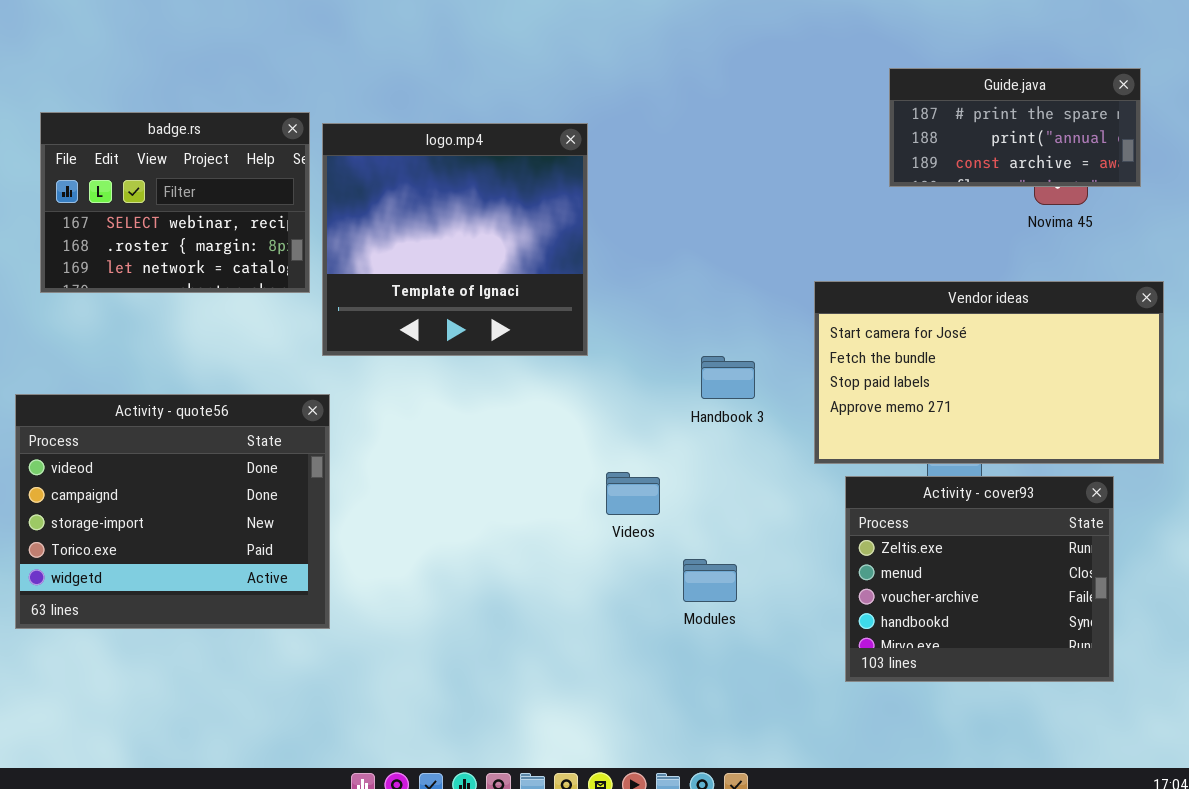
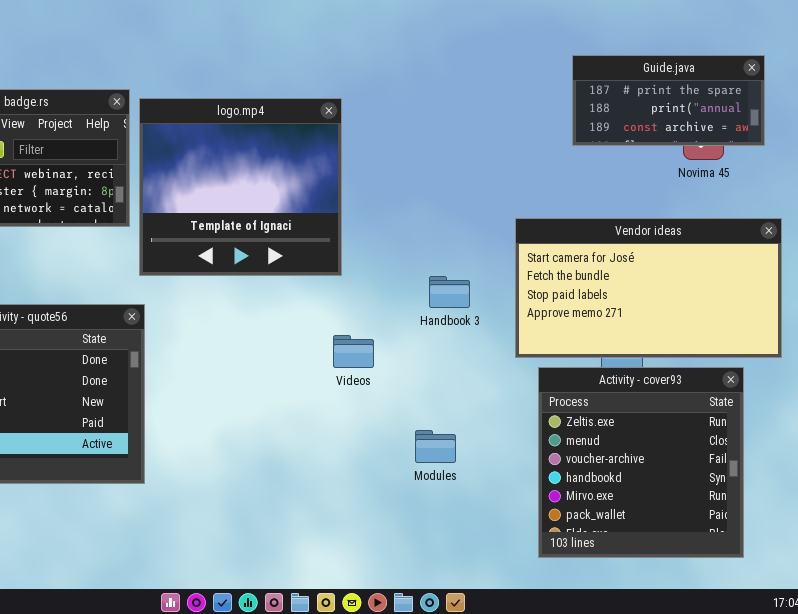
Videos: [606,472,660,515] -> [333,335,374,368], moved
Activity - cover93: [845,476,1114,682] -> [538,367,744,558], resized

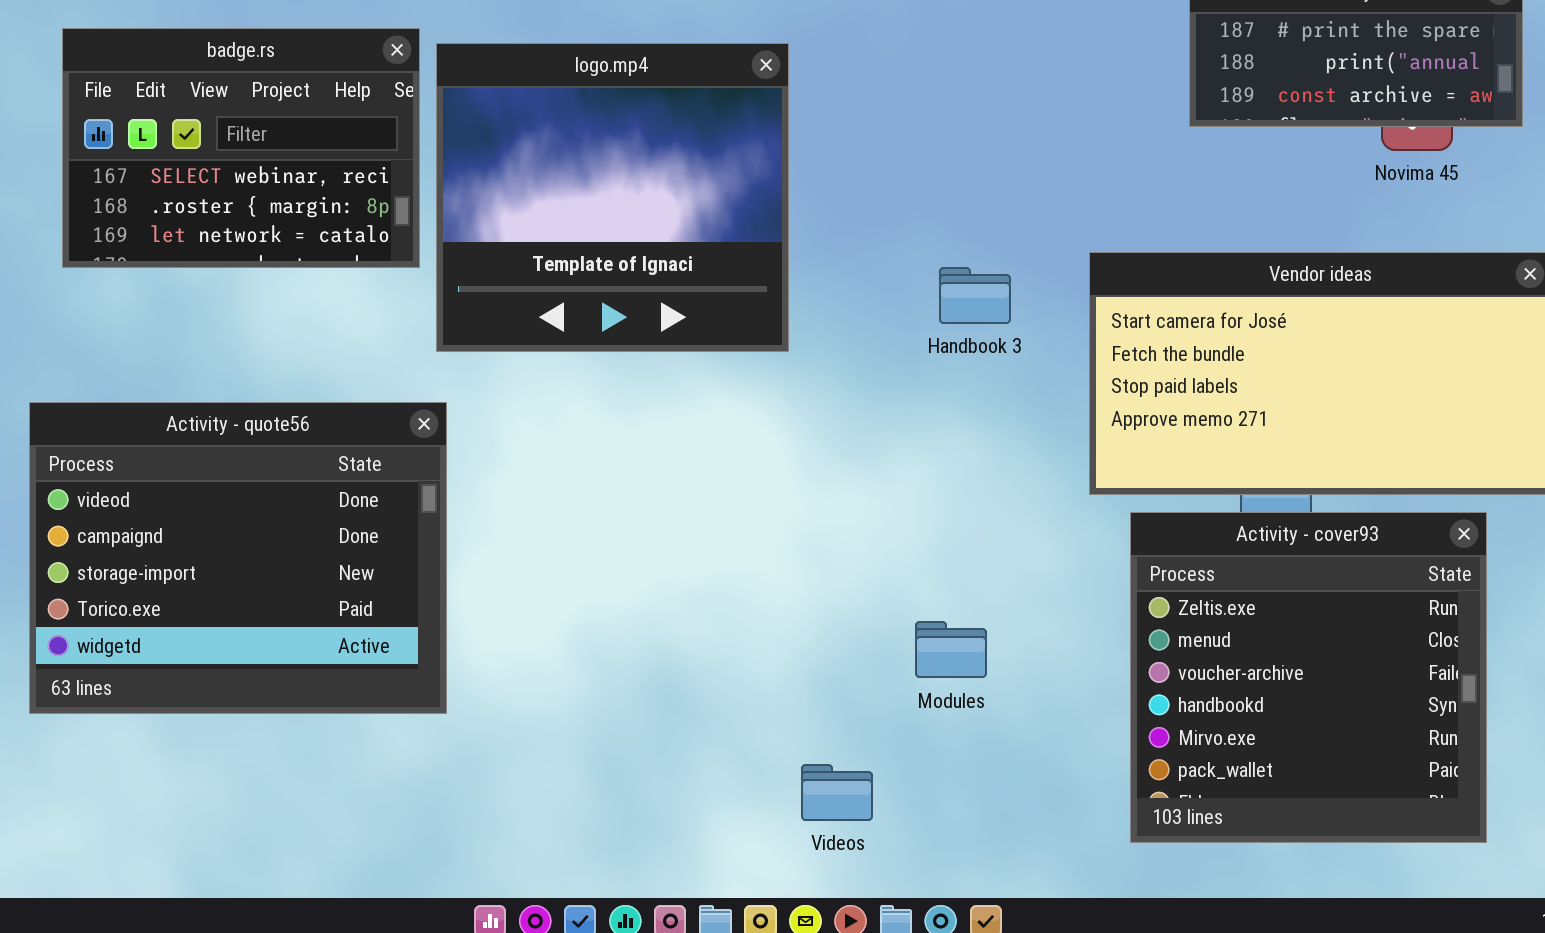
Handbook 3: [429,276,470,308] -> [939,267,1011,324], moved
Videos: [333,335,374,368] -> [801,764,873,821], moved

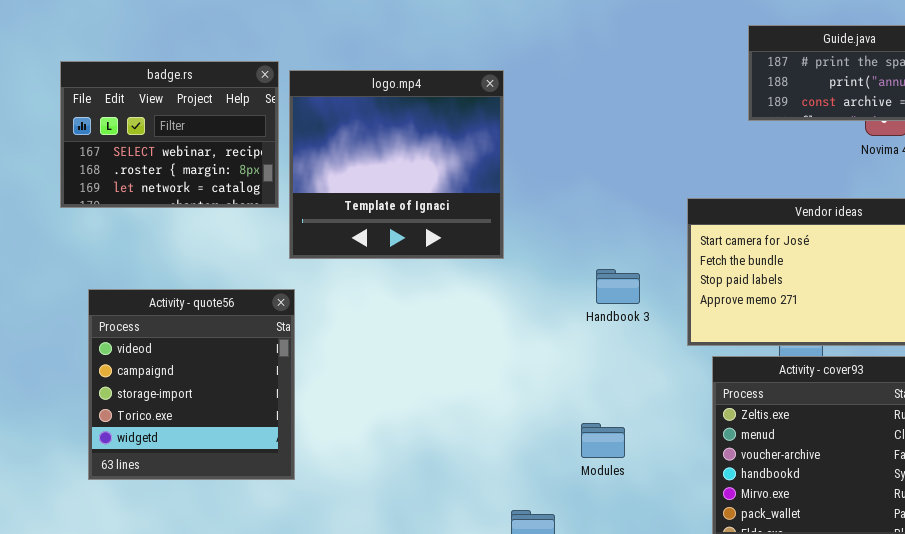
Handbook 3: [939,267,1011,324] -> [596,269,640,304], moved
Activity - quote56: [29,402,447,714] -> [88,289,295,480], resized

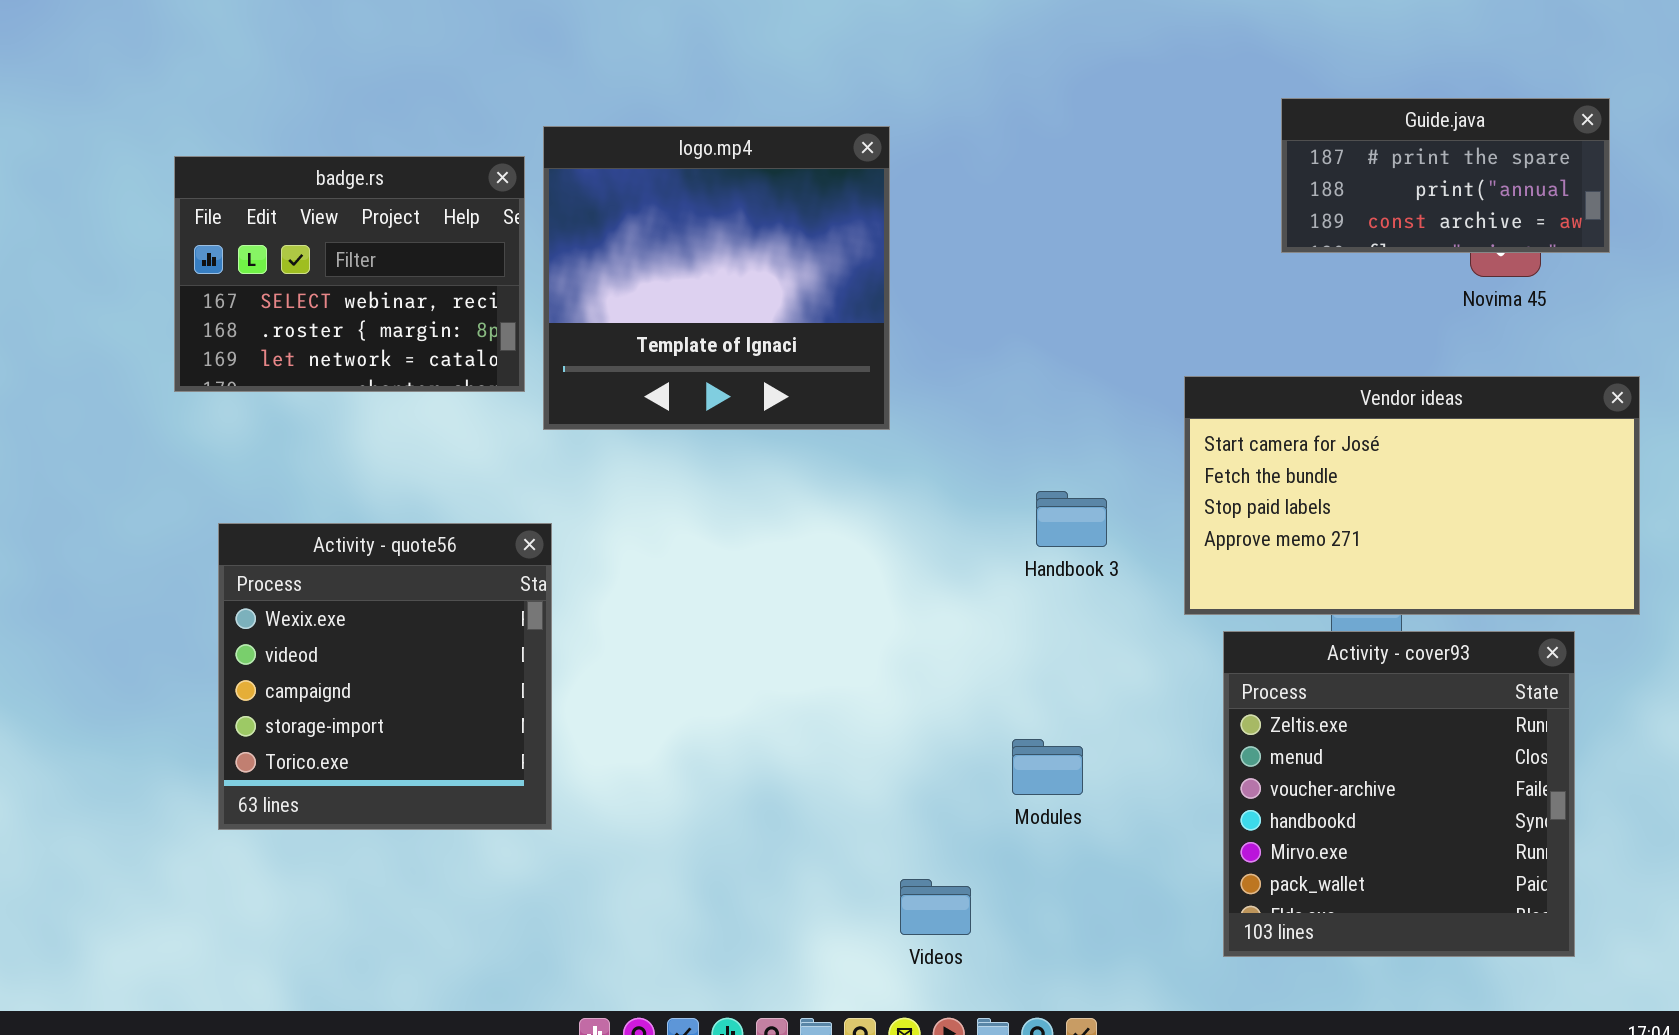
logo.mp4: [289,70,504,259] -> [543,126,890,430], moved
Activity - quote56: [88,289,295,480] -> [218,523,552,830], scrolled up 1 row

